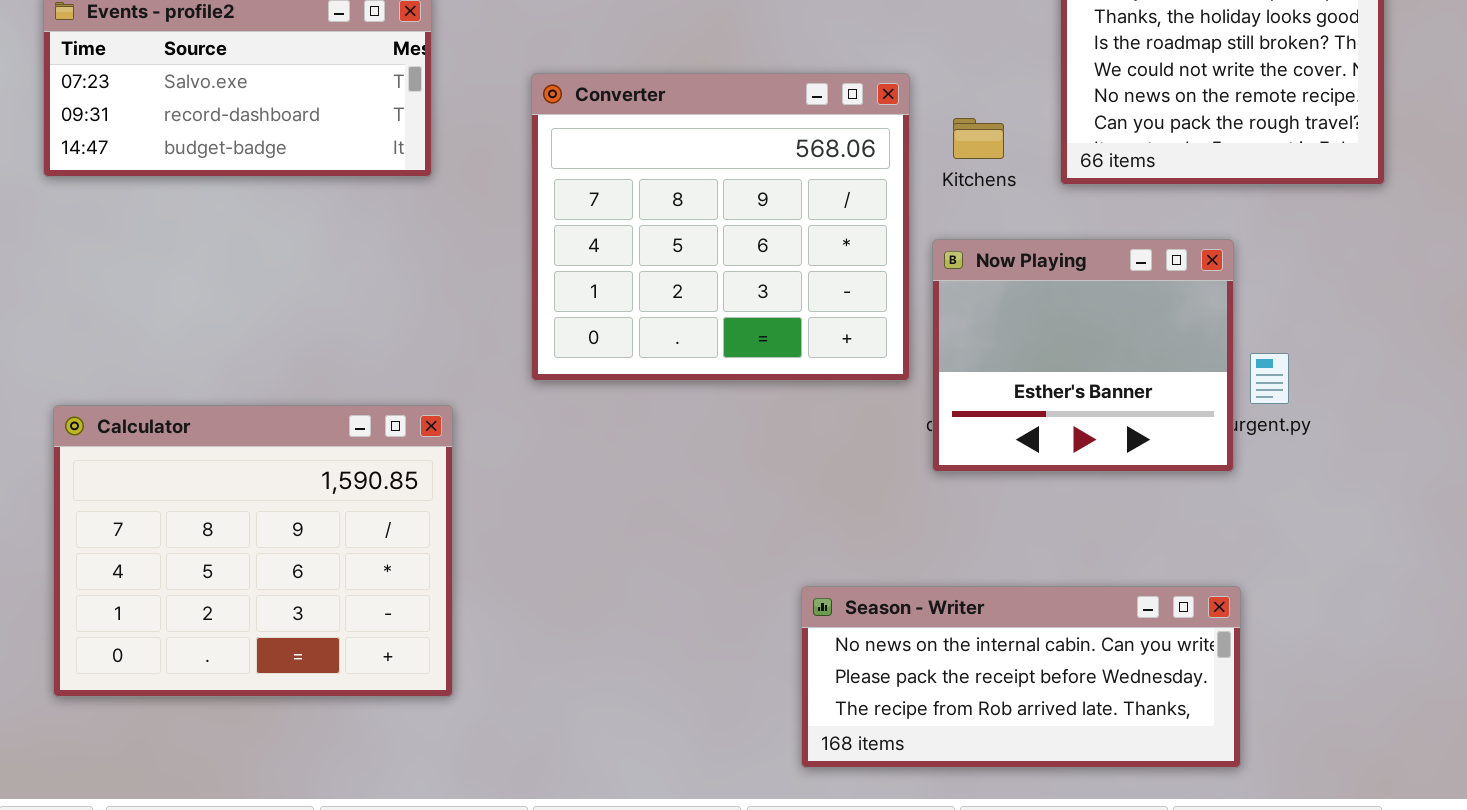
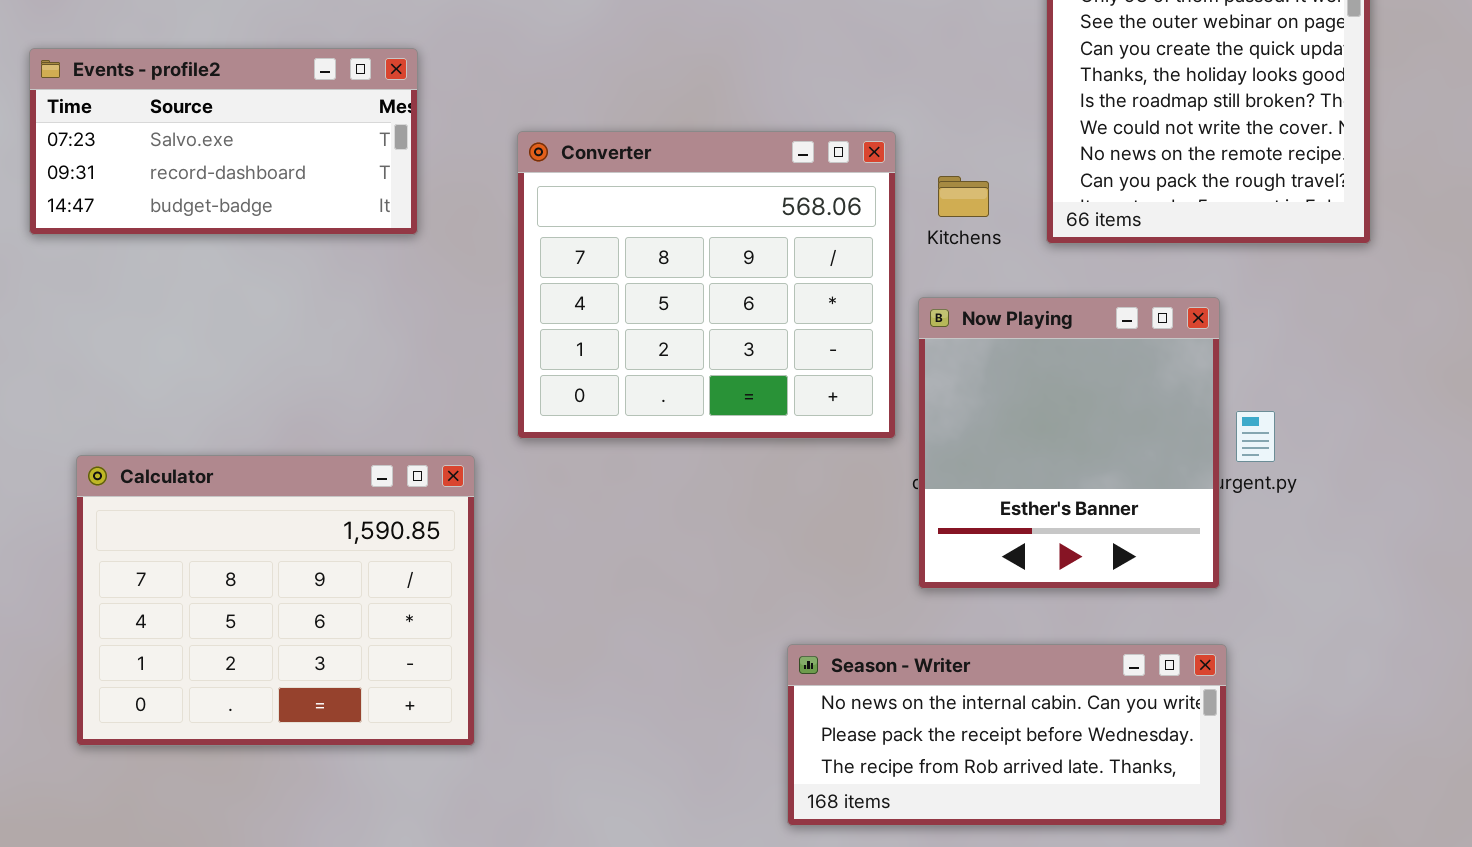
Now Playing: [932,239,1234,472] -> [918,297,1220,589], resized
Calculator: [53,405,453,697] -> [76,455,475,746], moved

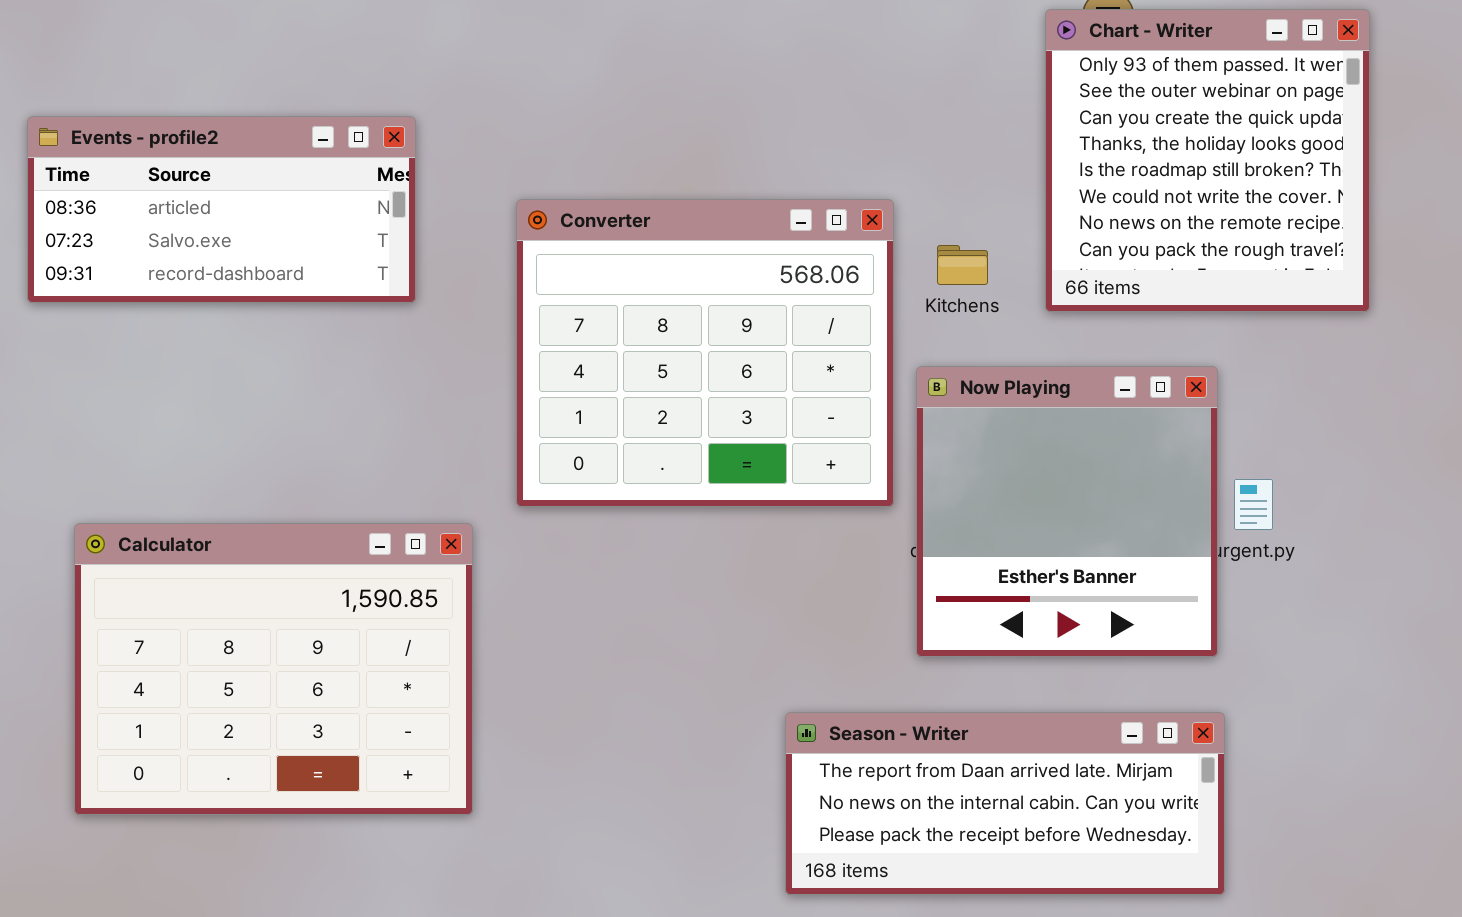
Events - profile2: [29,48,418,235] -> [27,116,416,303], scrolled up 1 row
Season - Writer: [787,644,1227,826] -> [785,712,1225,895], scrolled up 1 row

